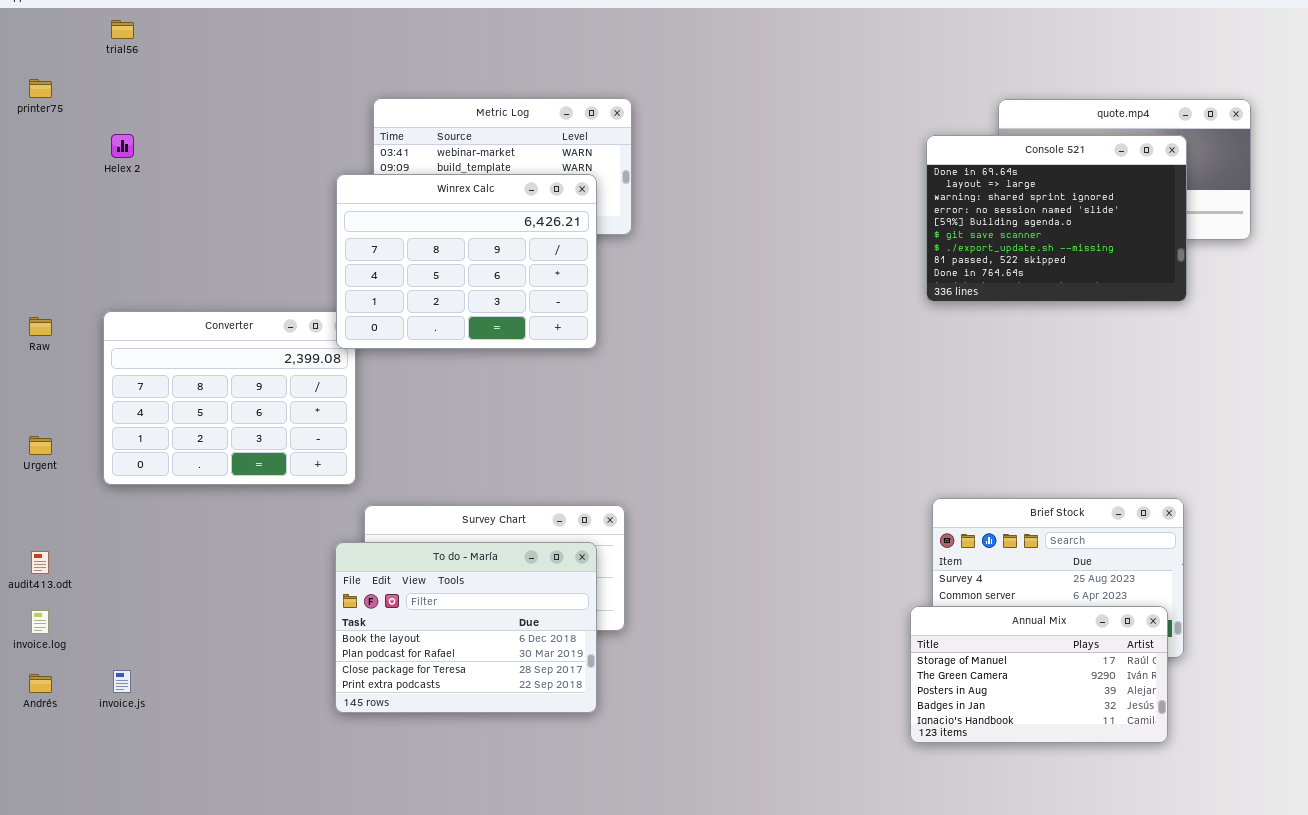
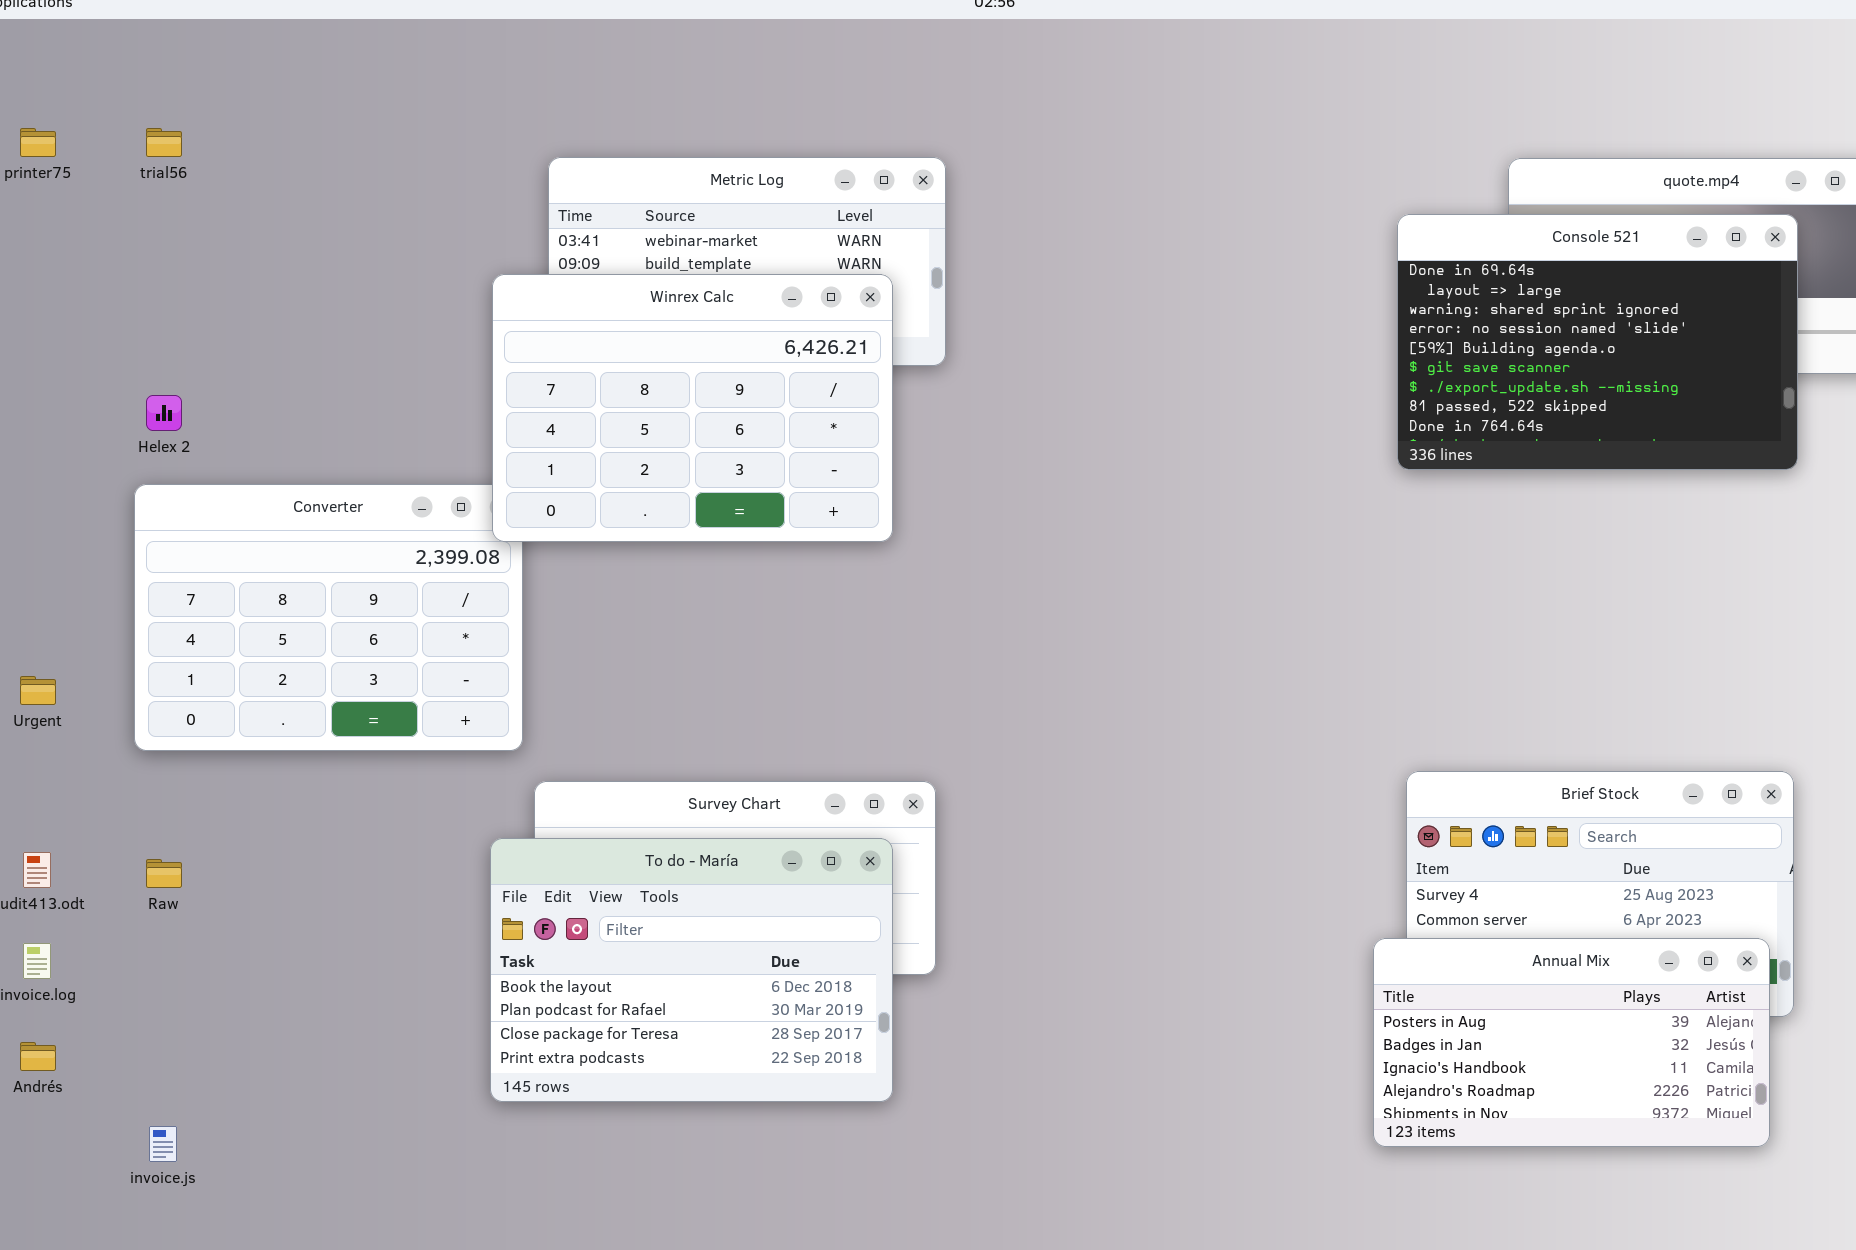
trial56: [111,20,134,39] -> [146,128,182,157], moved
Helex 2: [111,134,134,158] -> [146,395,182,431], moved
Raw: [29,317,52,336] -> [146,859,182,888], moved
Annual Mix: [910,606,1168,743] -> [1373,938,1770,1147], scrolled down 2 rows
invoice.js: [113,670,131,693] -> [149,1126,177,1162], moved

